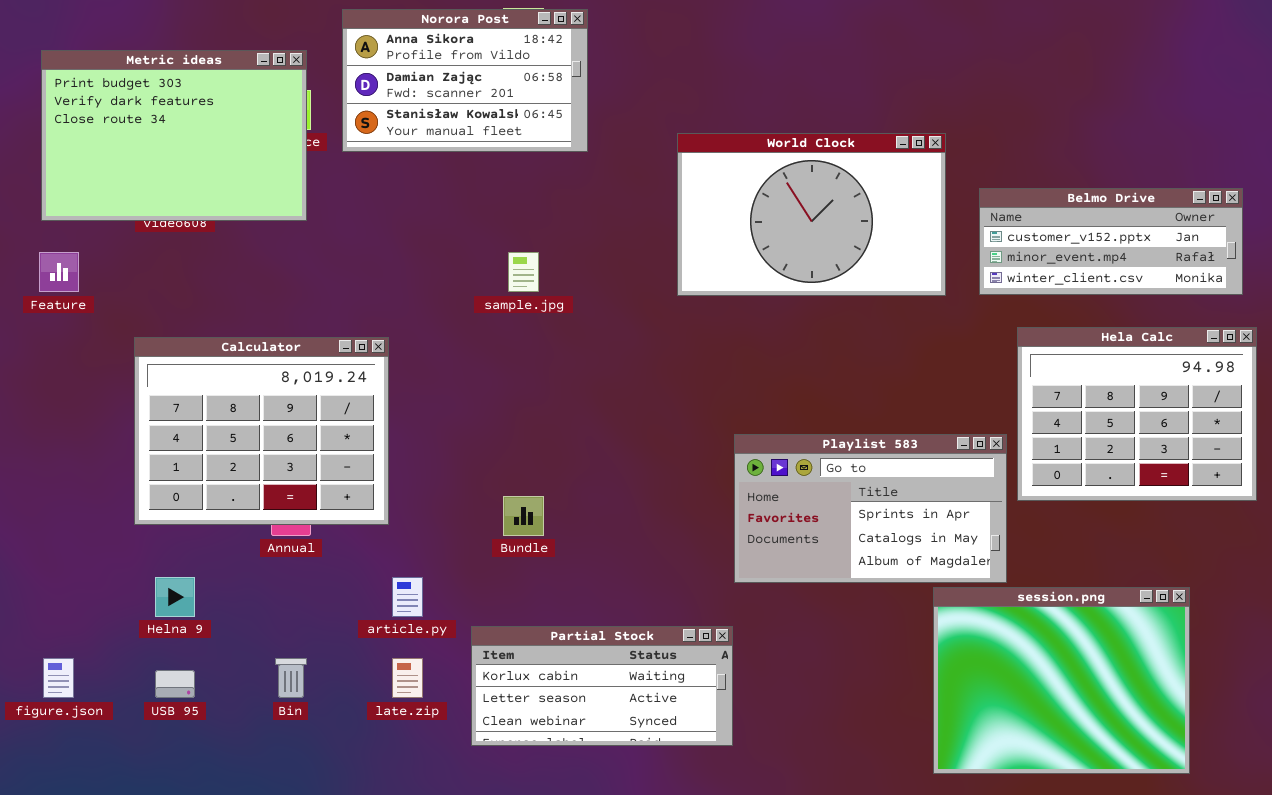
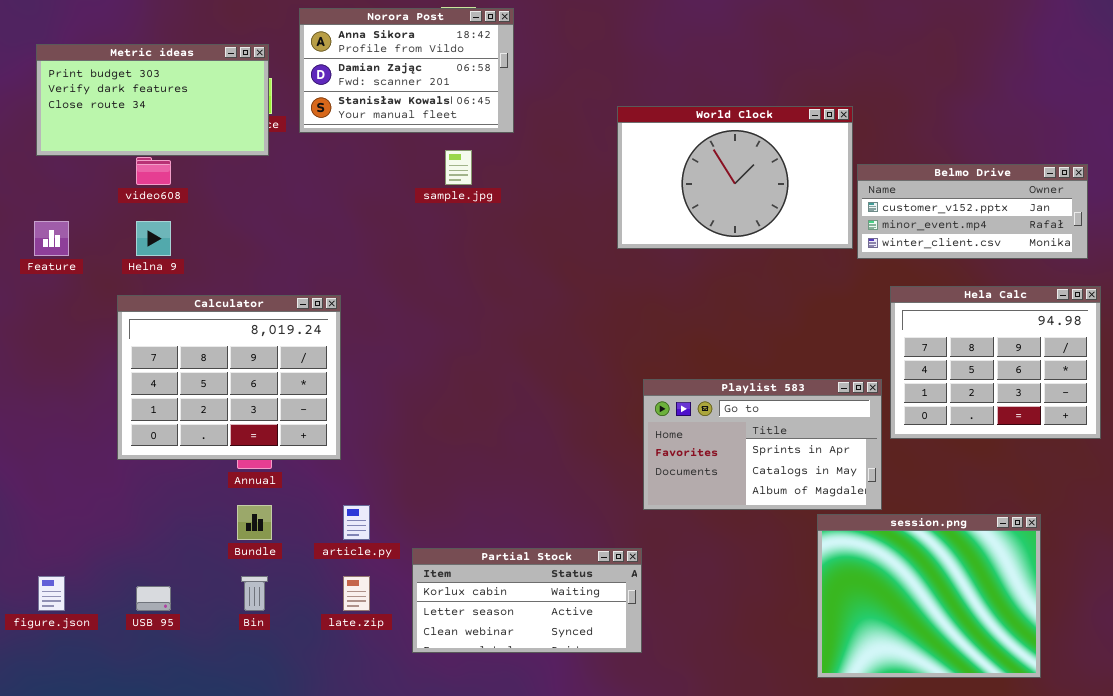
Metric ideas: [41,50,307,221] -> [36,44,269,156], resized
World Clock: [677,133,946,296] -> [617,106,853,249], moved
sample.jpg: [508,252,539,292] -> [445,150,472,185], moved
Bundle: [503,496,544,536] -> [237,505,272,540], moved
Helna 9: [155,577,195,617] -> [136,221,171,256], moved

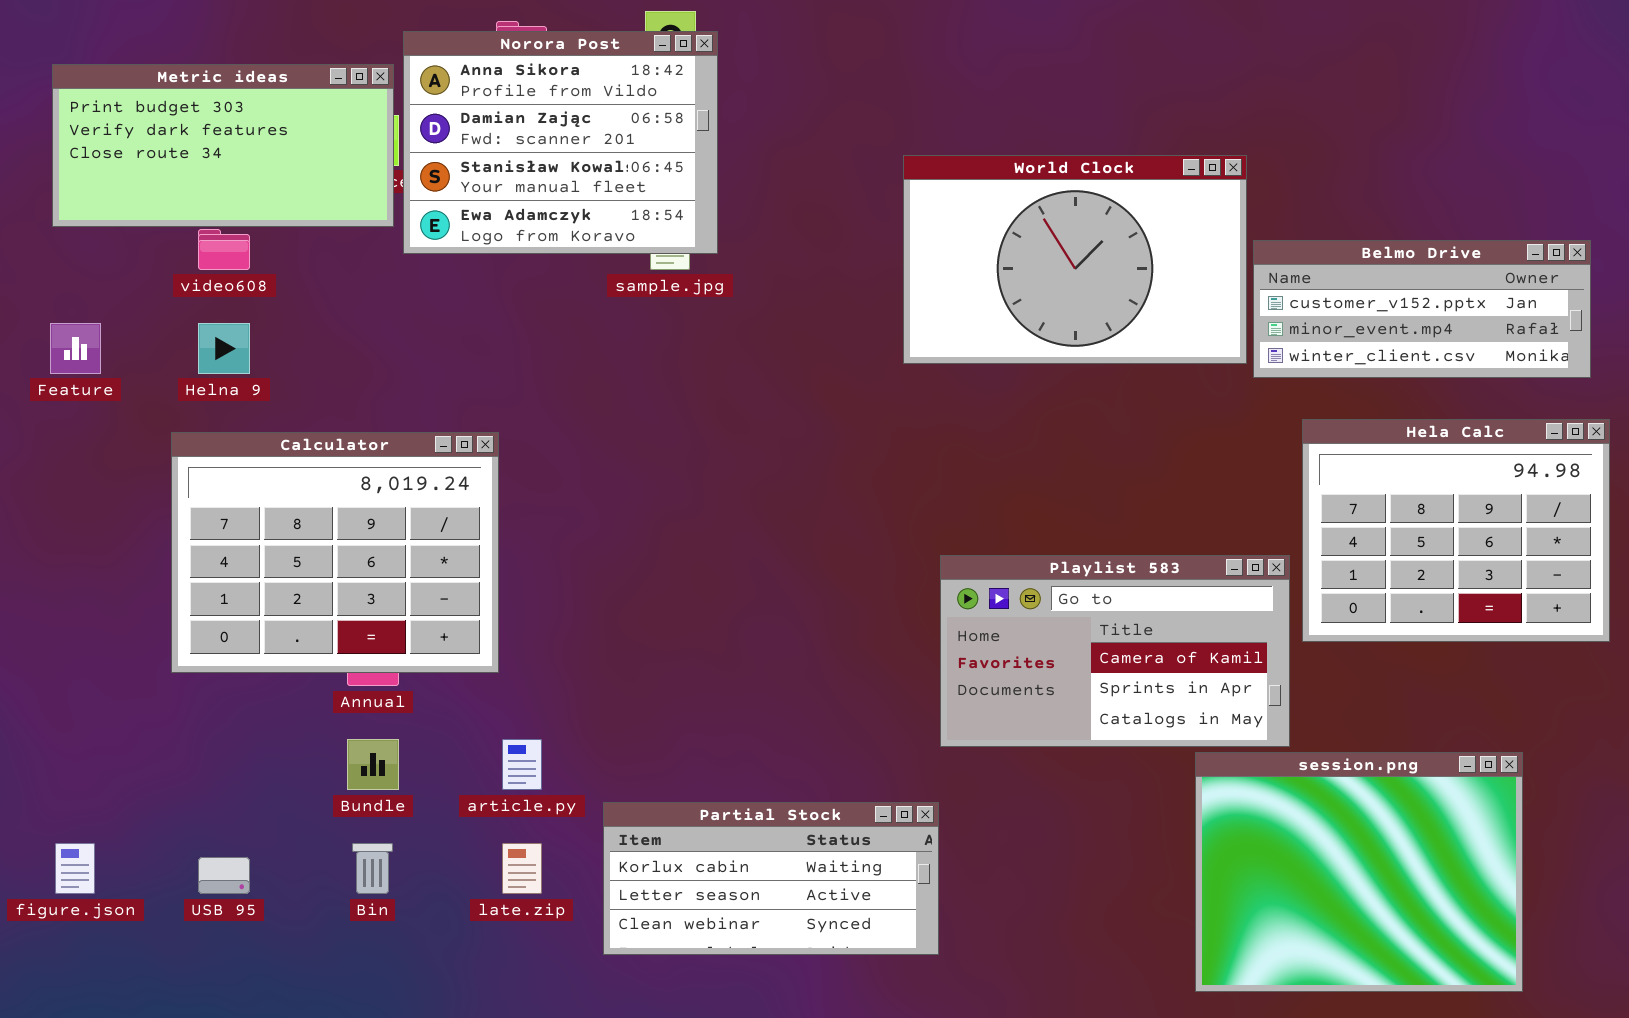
Norora Post: [299,8,514,133] -> [403,31,718,254], moved, resized
Playlist 583: [643,379,882,510] -> [940,555,1290,747], scrolled up 1 row

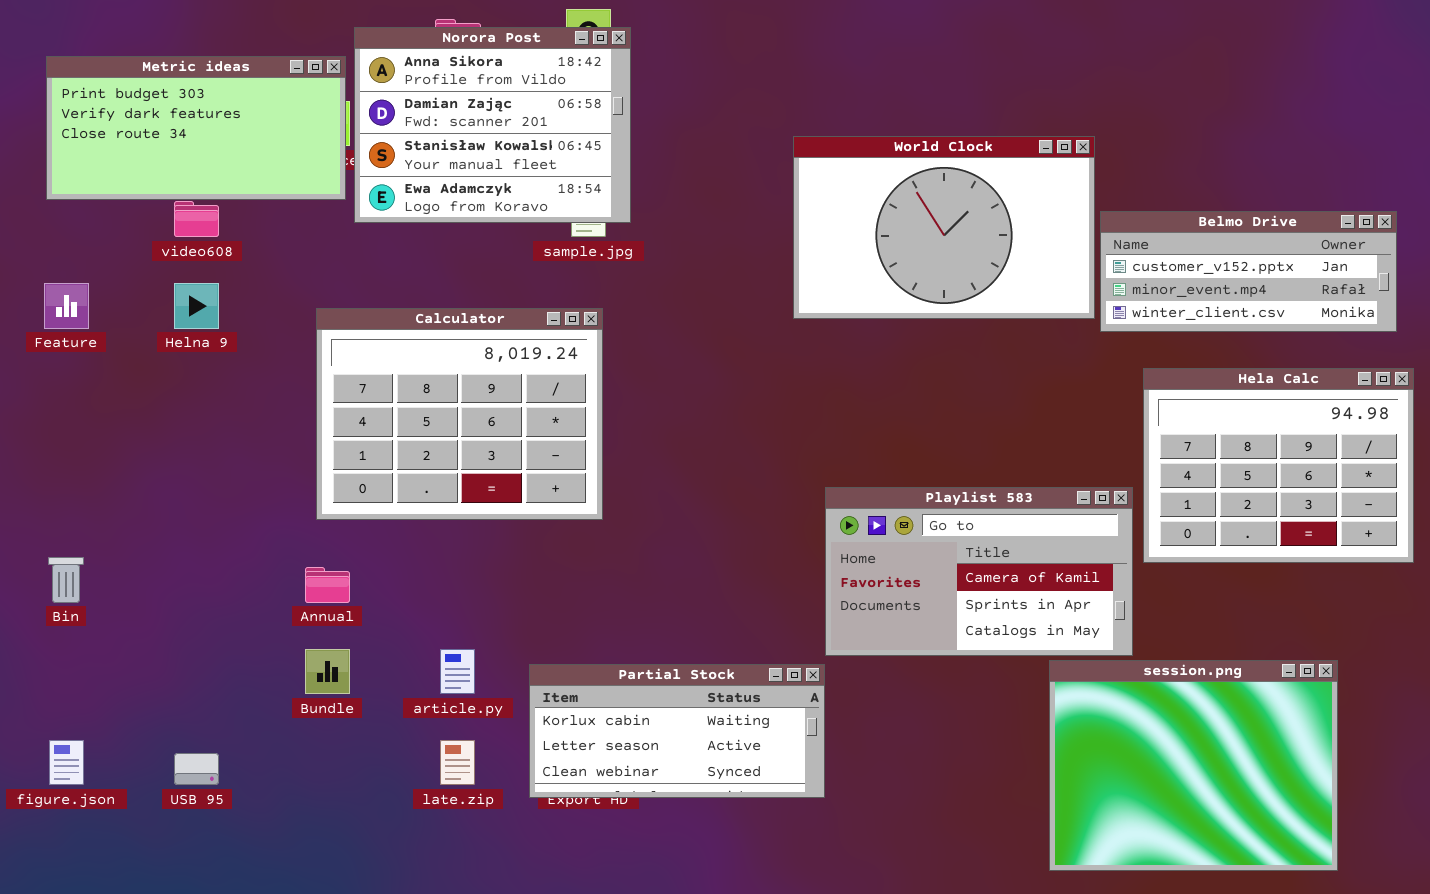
Calculator: [171,432,499,673] -> [316,308,603,520], moved
Partial Stock: [603,802,939,955] -> [529,664,825,798], moved
Bin: [352,843,393,894] -> [48,557,84,603], moved

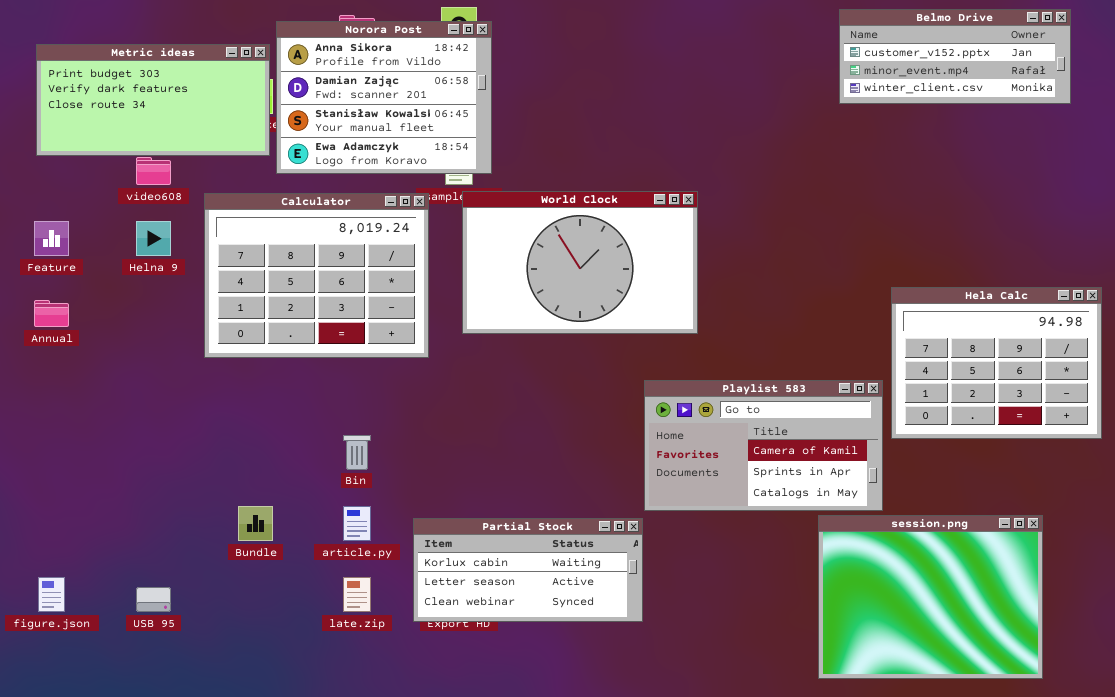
World Clock: [793,136,1095,319] -> [462,191,698,334], moved
Belmo Drive: [1100,211,1397,332] -> [839,9,1071,104], moved
Calculator: [316,308,603,520] -> [204,193,429,358], moved
Bin: [48,557,84,603] -> [343,435,371,470], moved
Annual: [305,567,350,603] -> [34,300,69,327], moved

